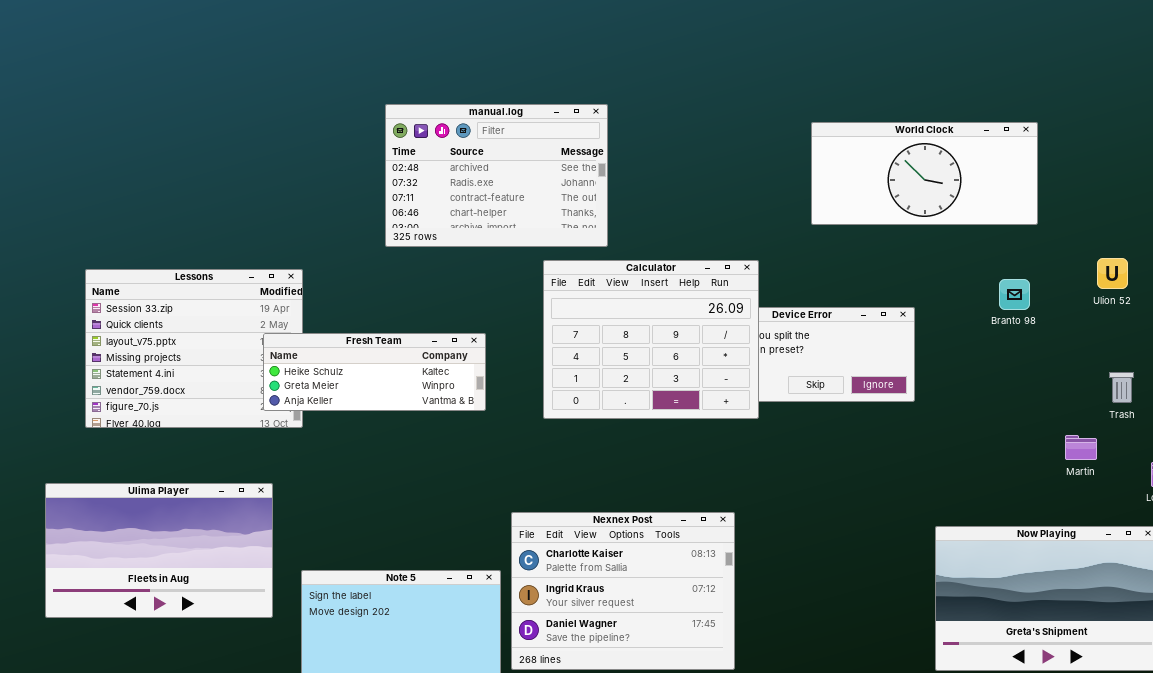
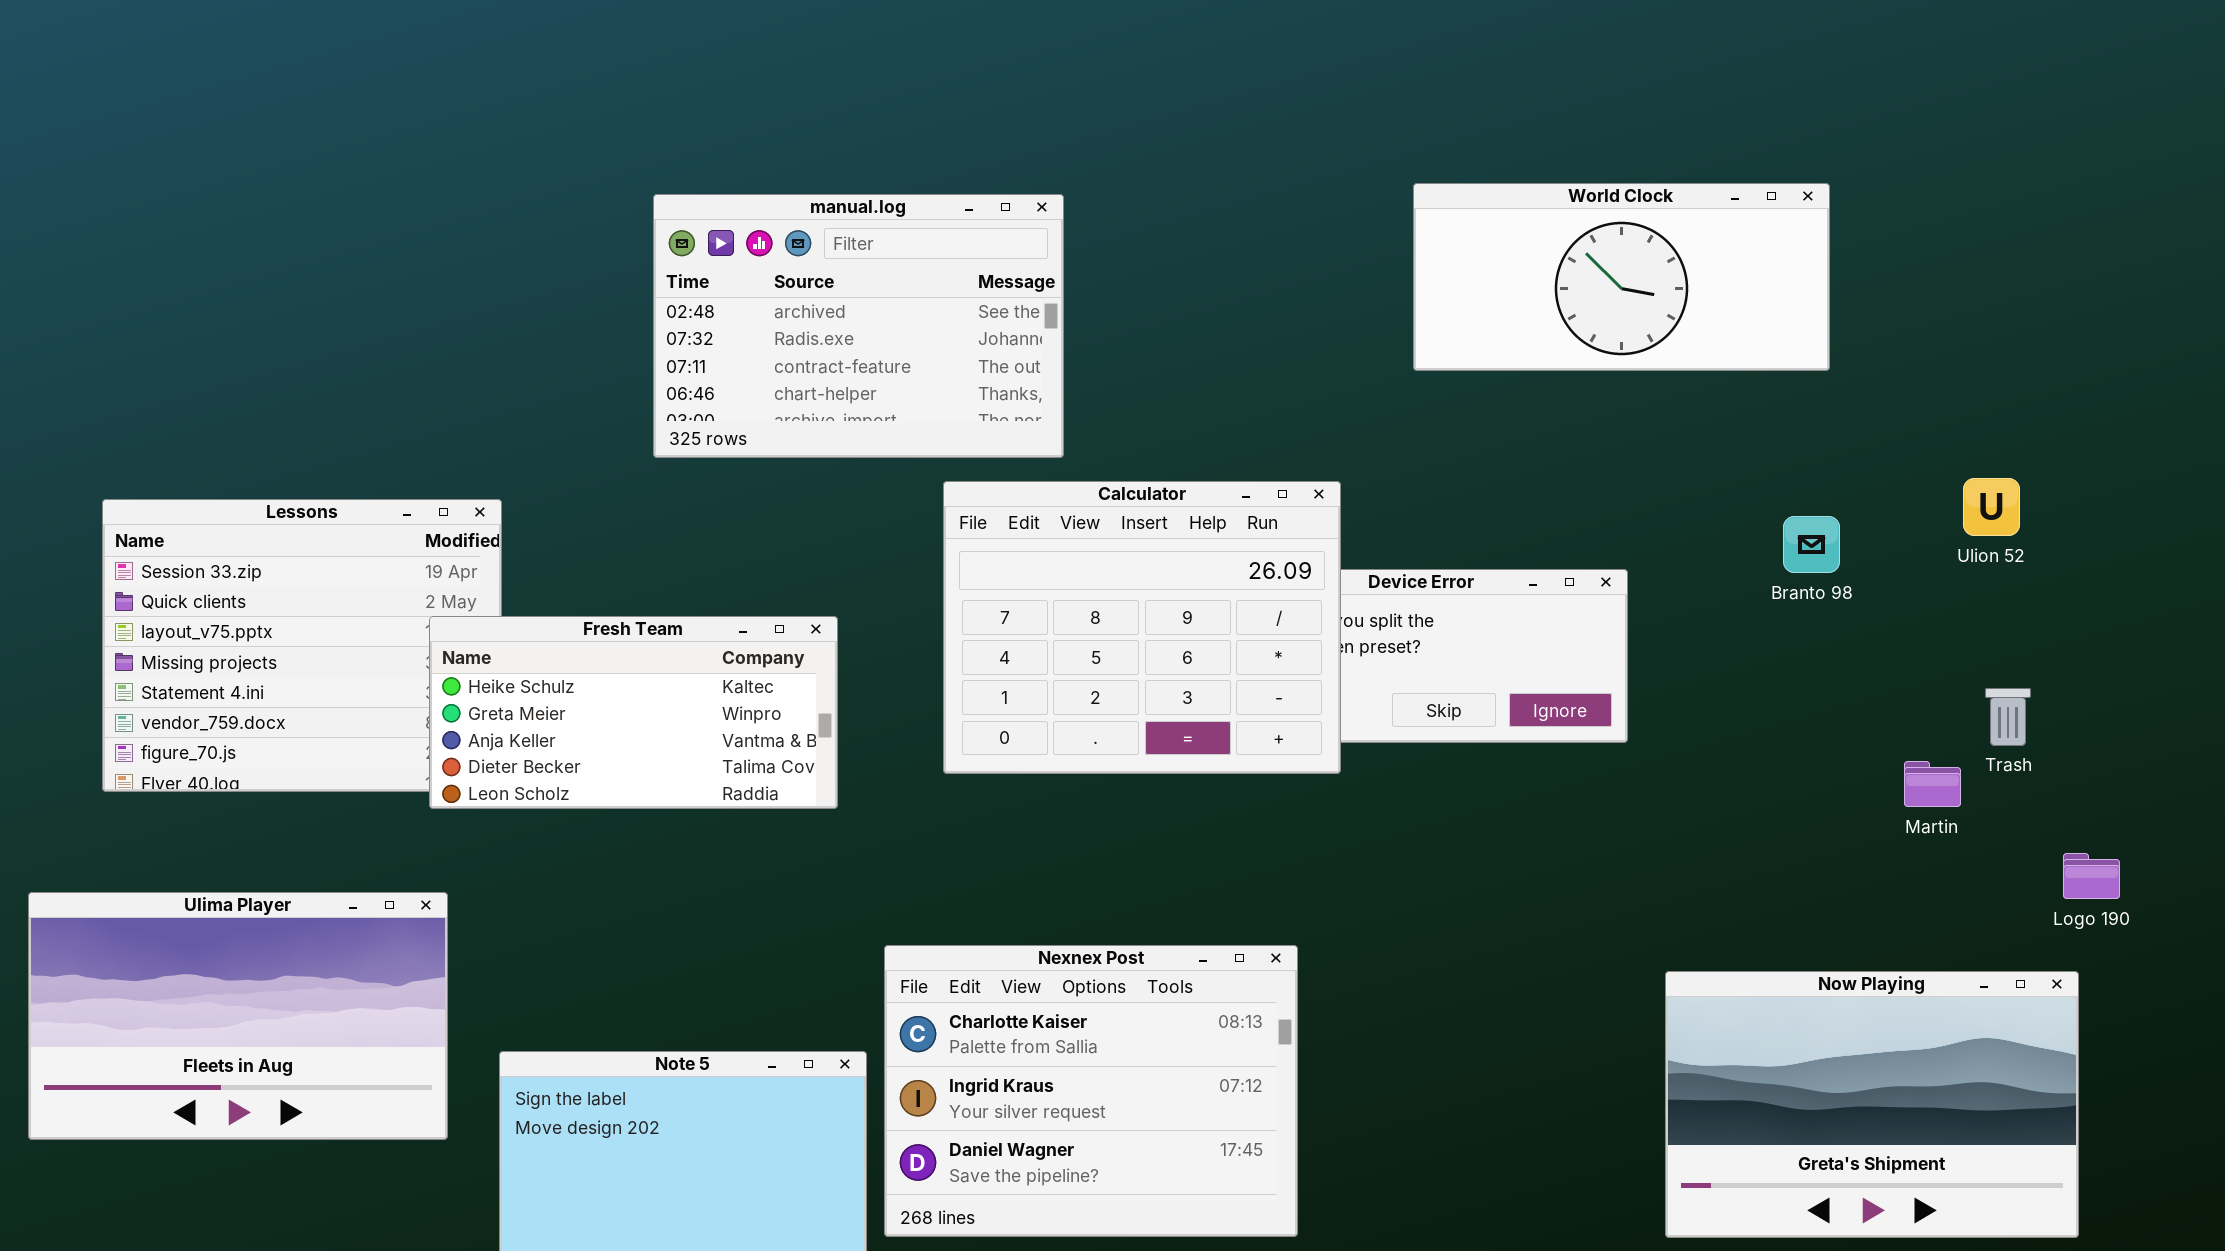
World Clock: [811,122,1038,225] -> [1413,183,1830,371], moved
Fresh Team: [263,333,486,411] -> [429,616,838,809], resized
Martin: [1065,435,1097,460] -> [1904,761,1961,807], moved

